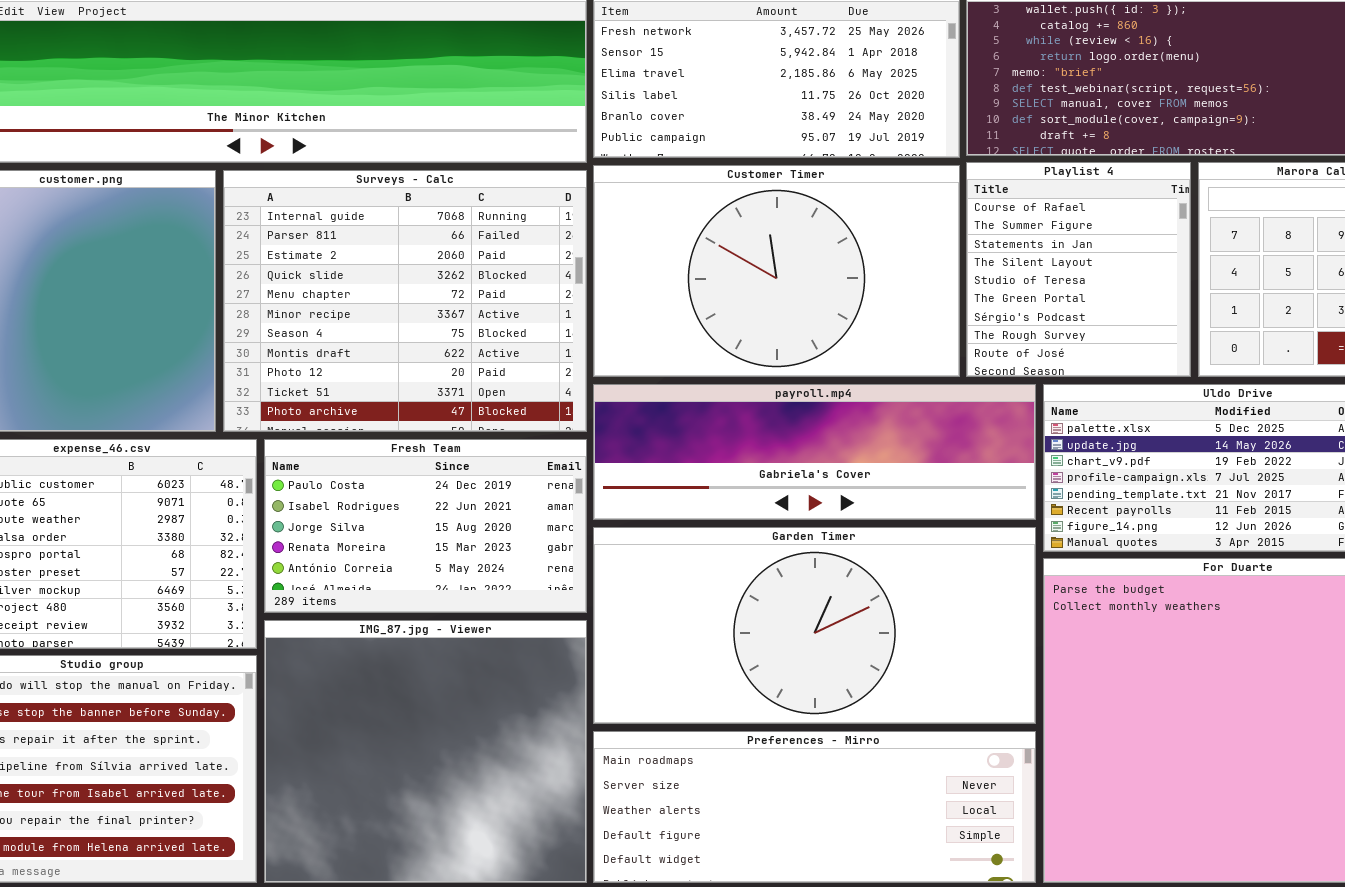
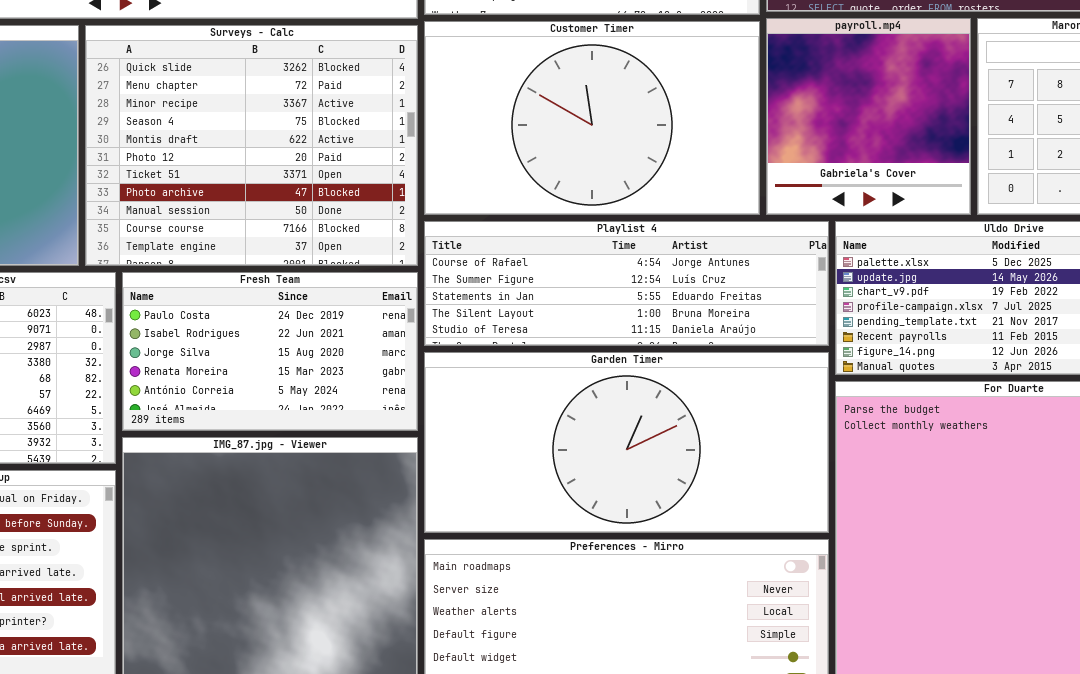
Playlist 4: [966,162,1191,377] -> [424,221,829,346], moved, resized
Surveys - Calc: [223,170,587,432] -> [85,25,418,266], scrolled down 3 rows
payroll.mp4: [593,384,1036,520] -> [766,18,971,215], moved, resized

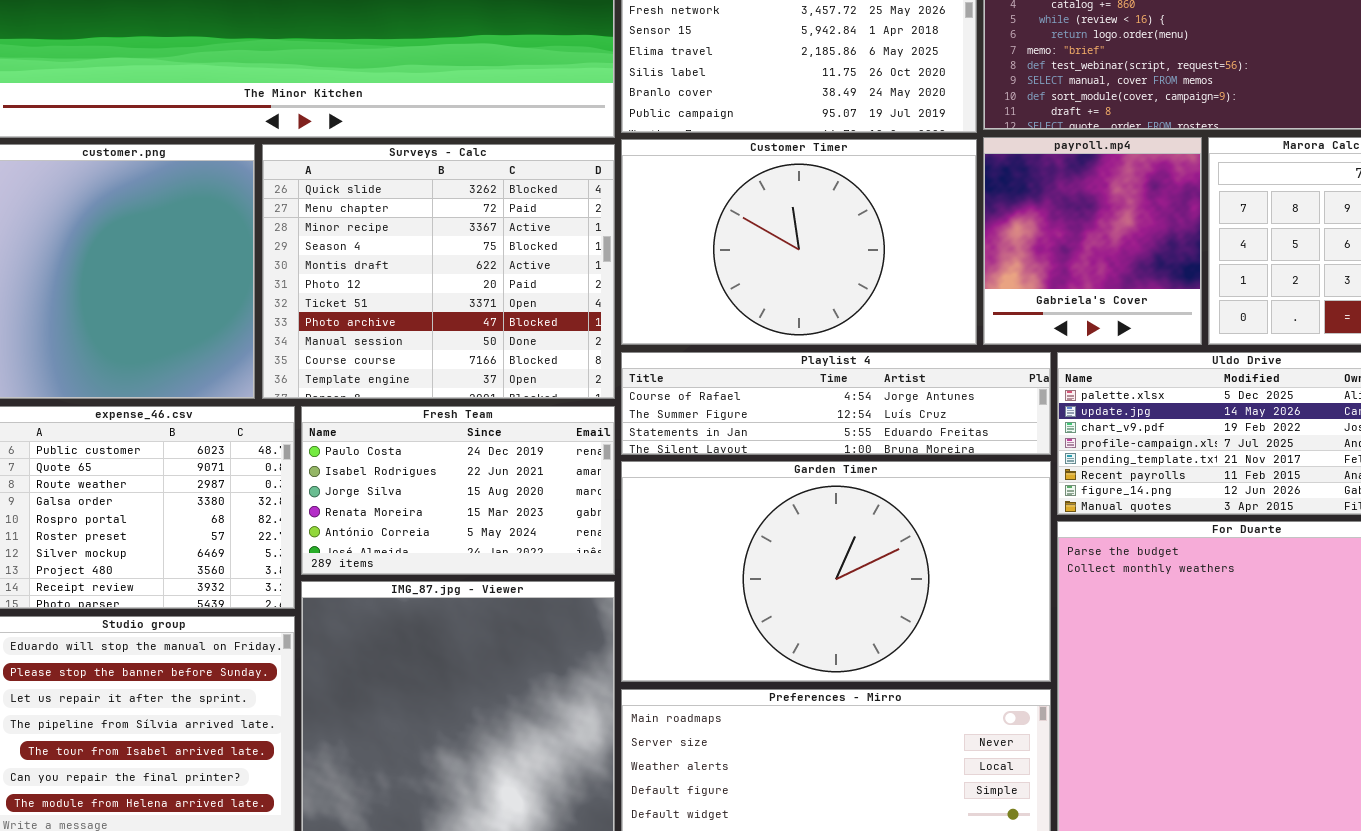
Playlist 4: [424,221,829,346] -> [621,352,1051,455], resized
Garden Timer: [424,352,829,533] -> [621,461,1051,682], resized

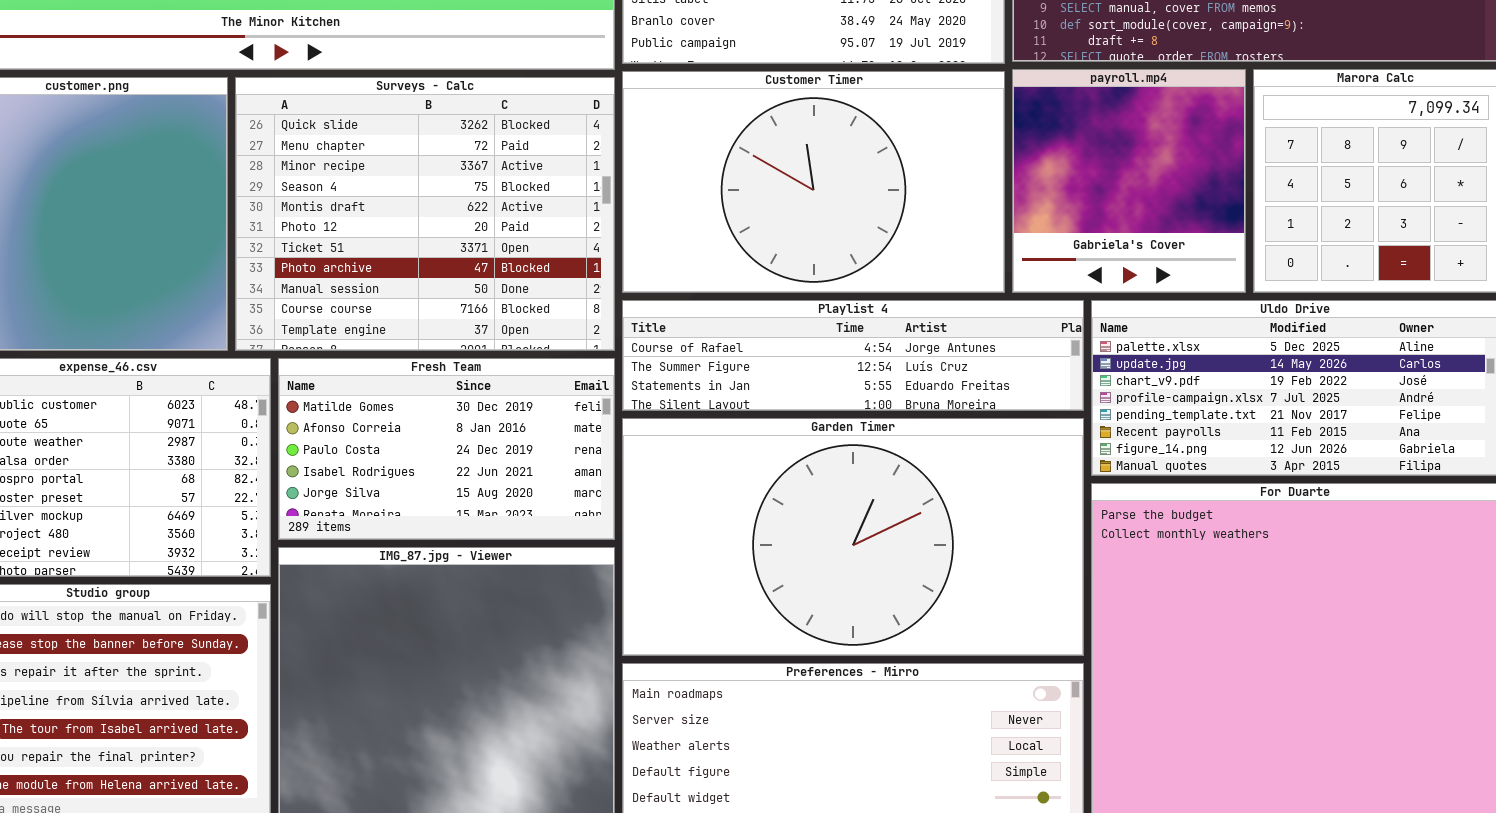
Fresh Team: [301,406,615,575] -> [278,358,615,540], scrolled up 2 rows

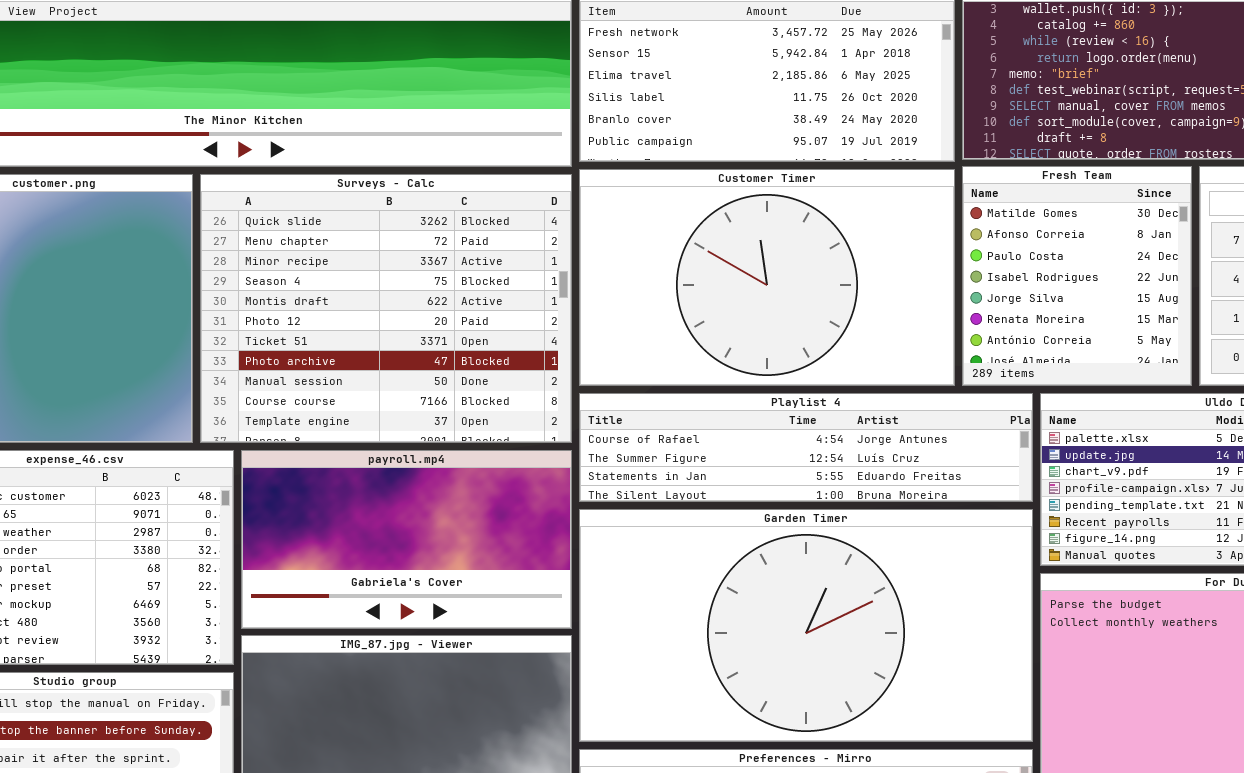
payroll.mp4: [1012,69,1246,293] -> [241,450,572,629], moved, resized
Fresh Team: [278,358,615,540] -> [962,166,1192,386], moved, resized

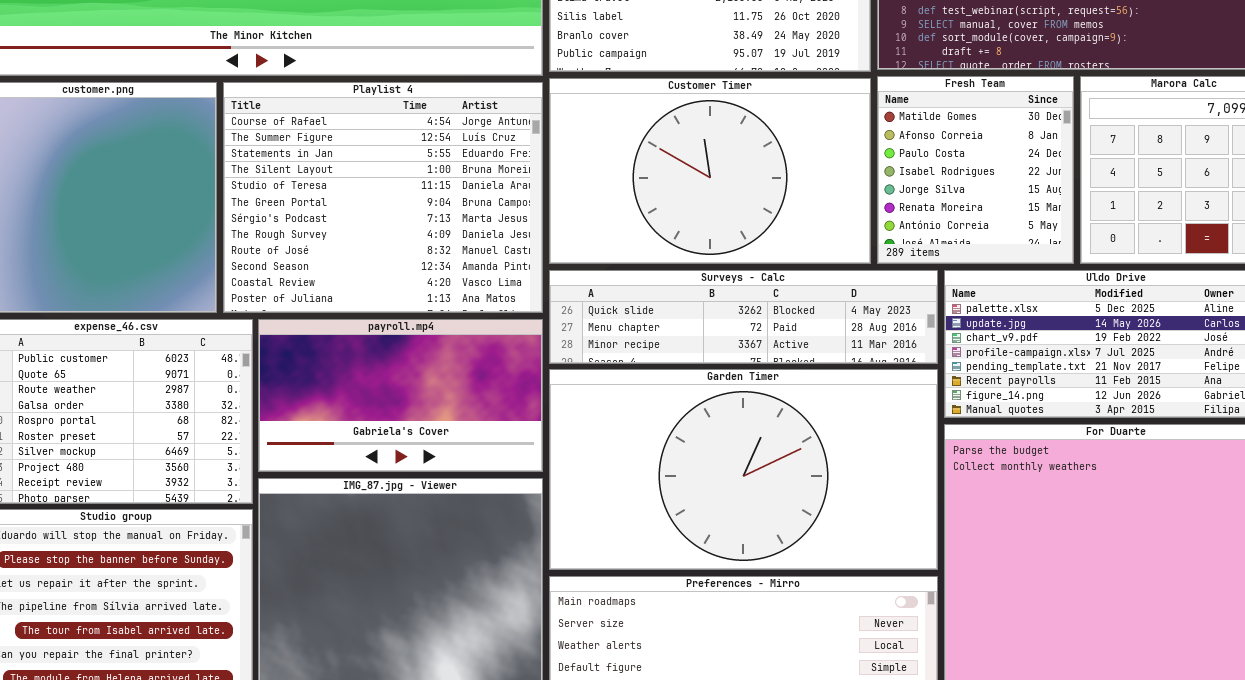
Surveys - Calc: [200,174,572,443] -> [549,270,938,364], moved, resized
Playlist 4: [579,393,1033,502] -> [223,82,543,313], moved, resized

